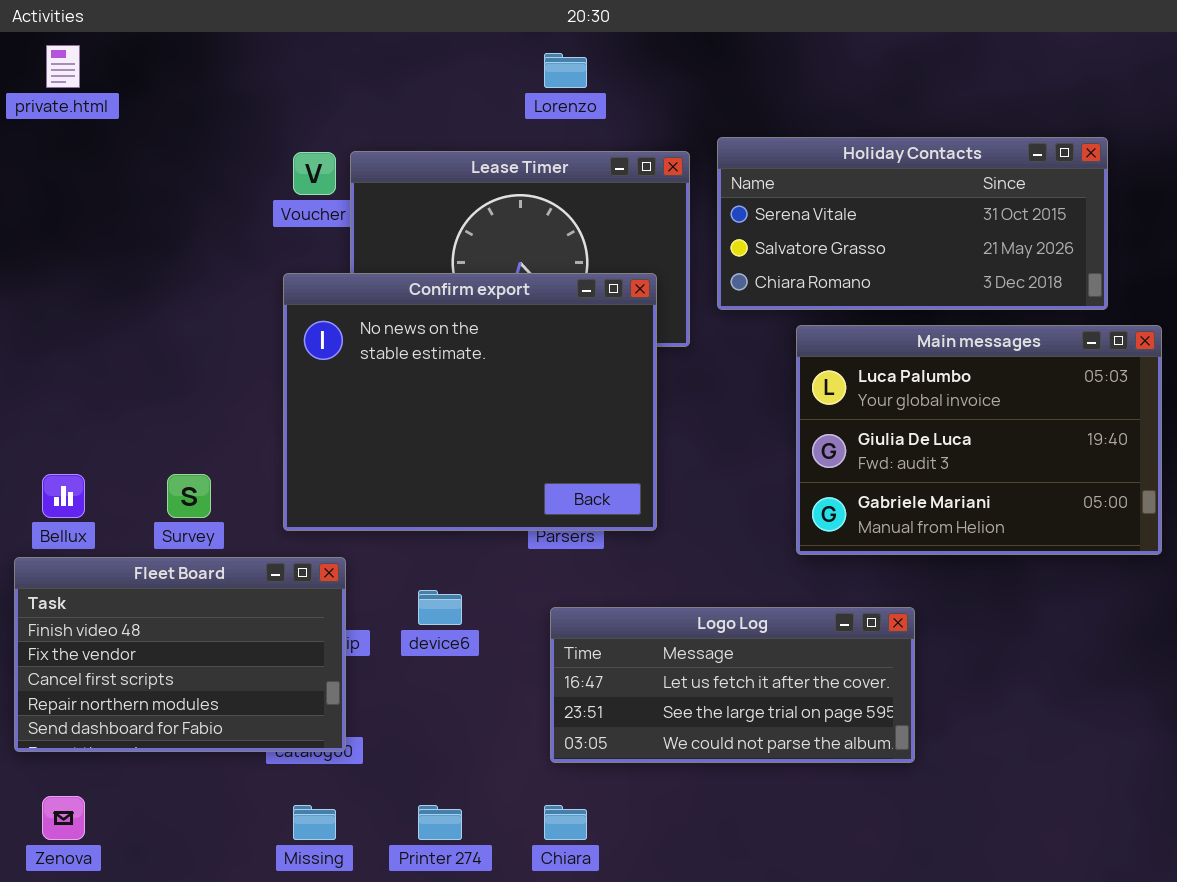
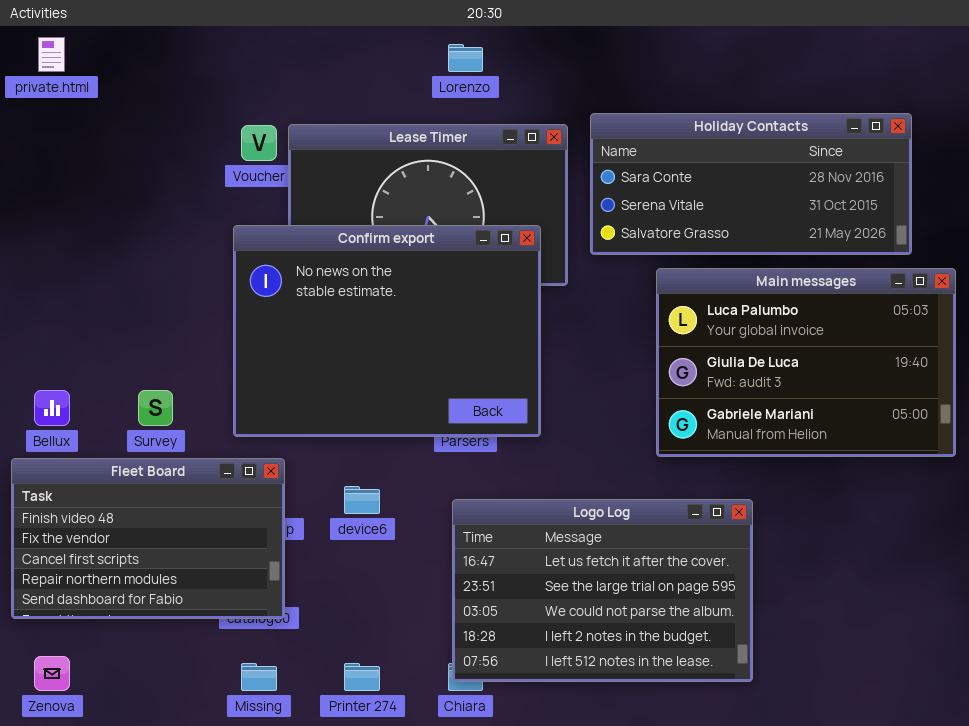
Holiday Contacts: [717,137,1108,310] -> [590,113,912,255], scrolled up 1 row
Logo Log: [550,607,915,763] -> [452,499,753,682], resized

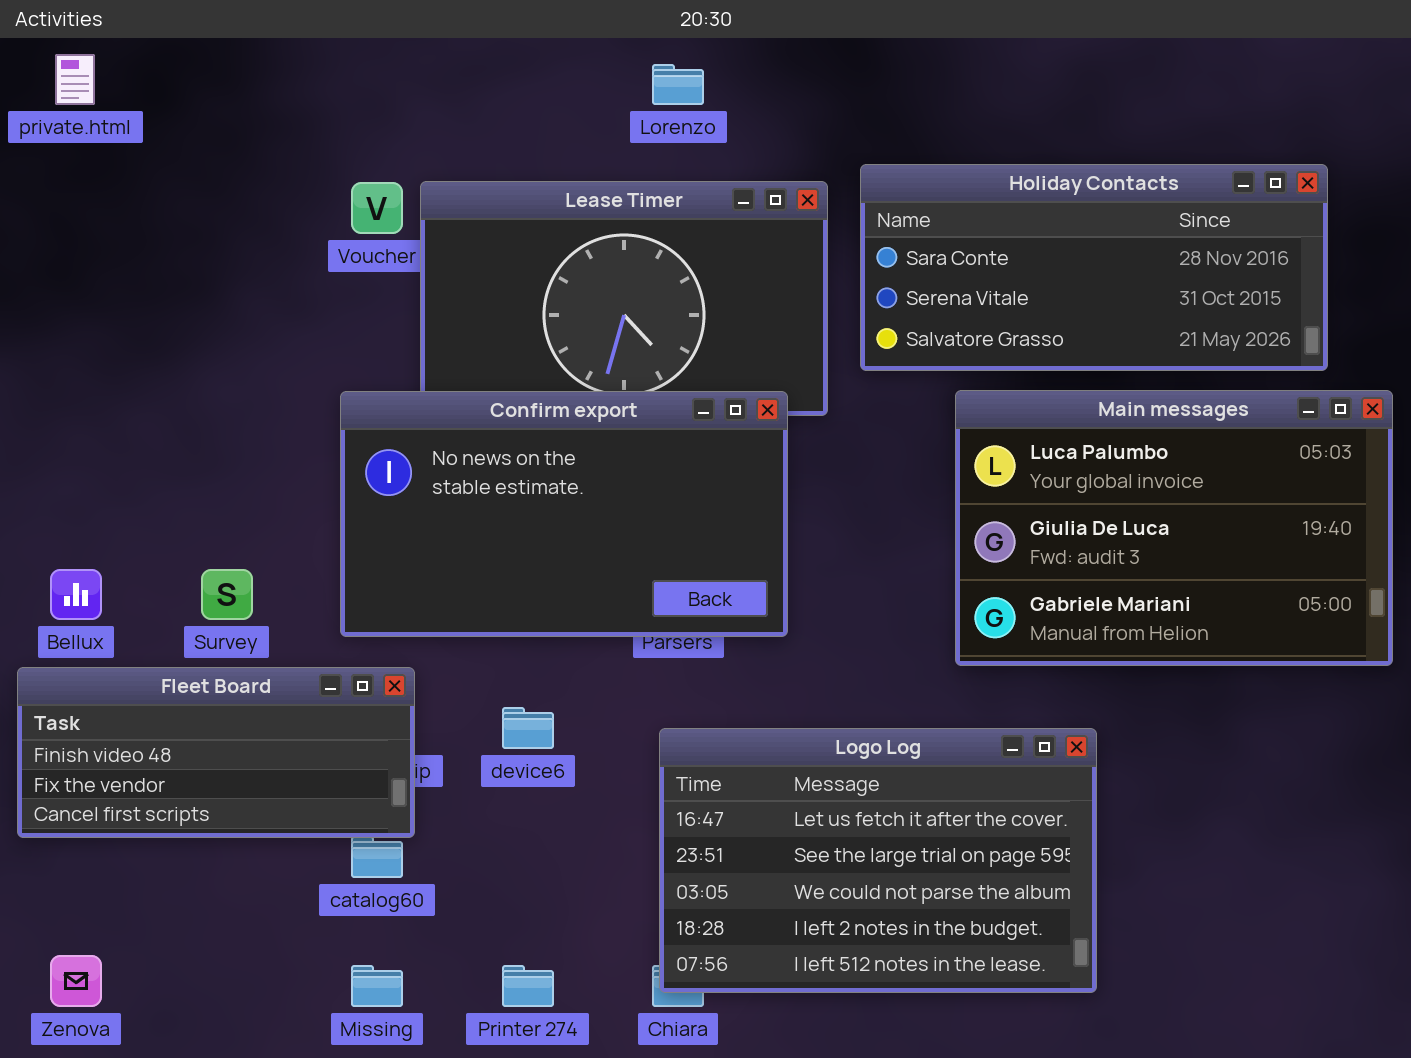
Confirm export: [233,225,541,437] -> [340,391,788,637], resized
Fleet Board: [11,458,285,619] -> [17,667,415,838], resized

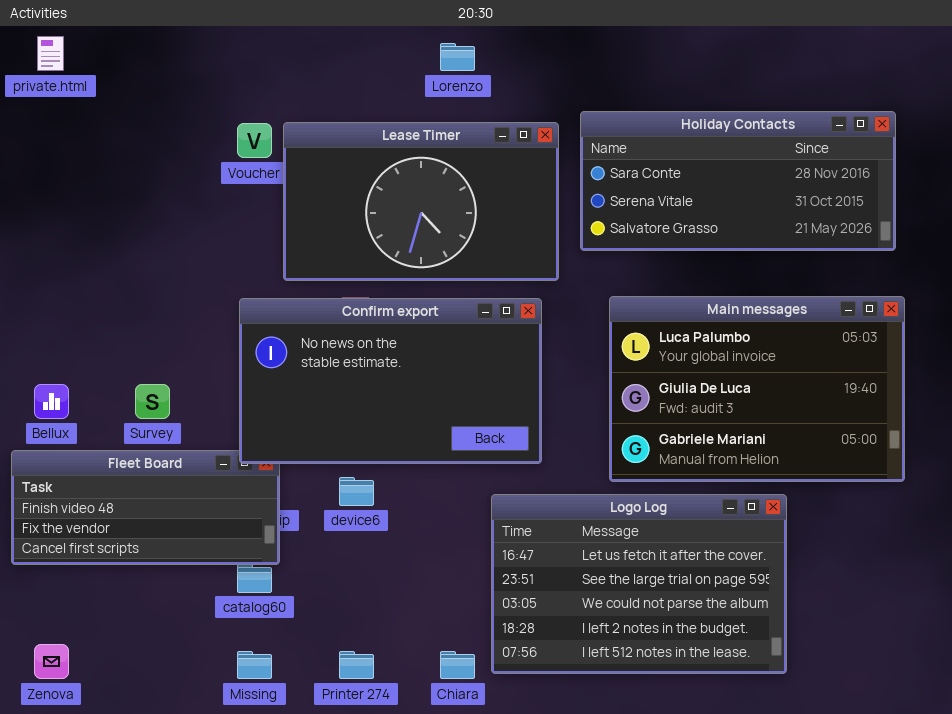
Main messages: [955,390,1393,666] -> [609,296,905,482], moved
Confirm export: [340,391,788,637] -> [239,298,542,464], moved
Logo Log: [659,728,1097,993] -> [491,494,787,674], moved

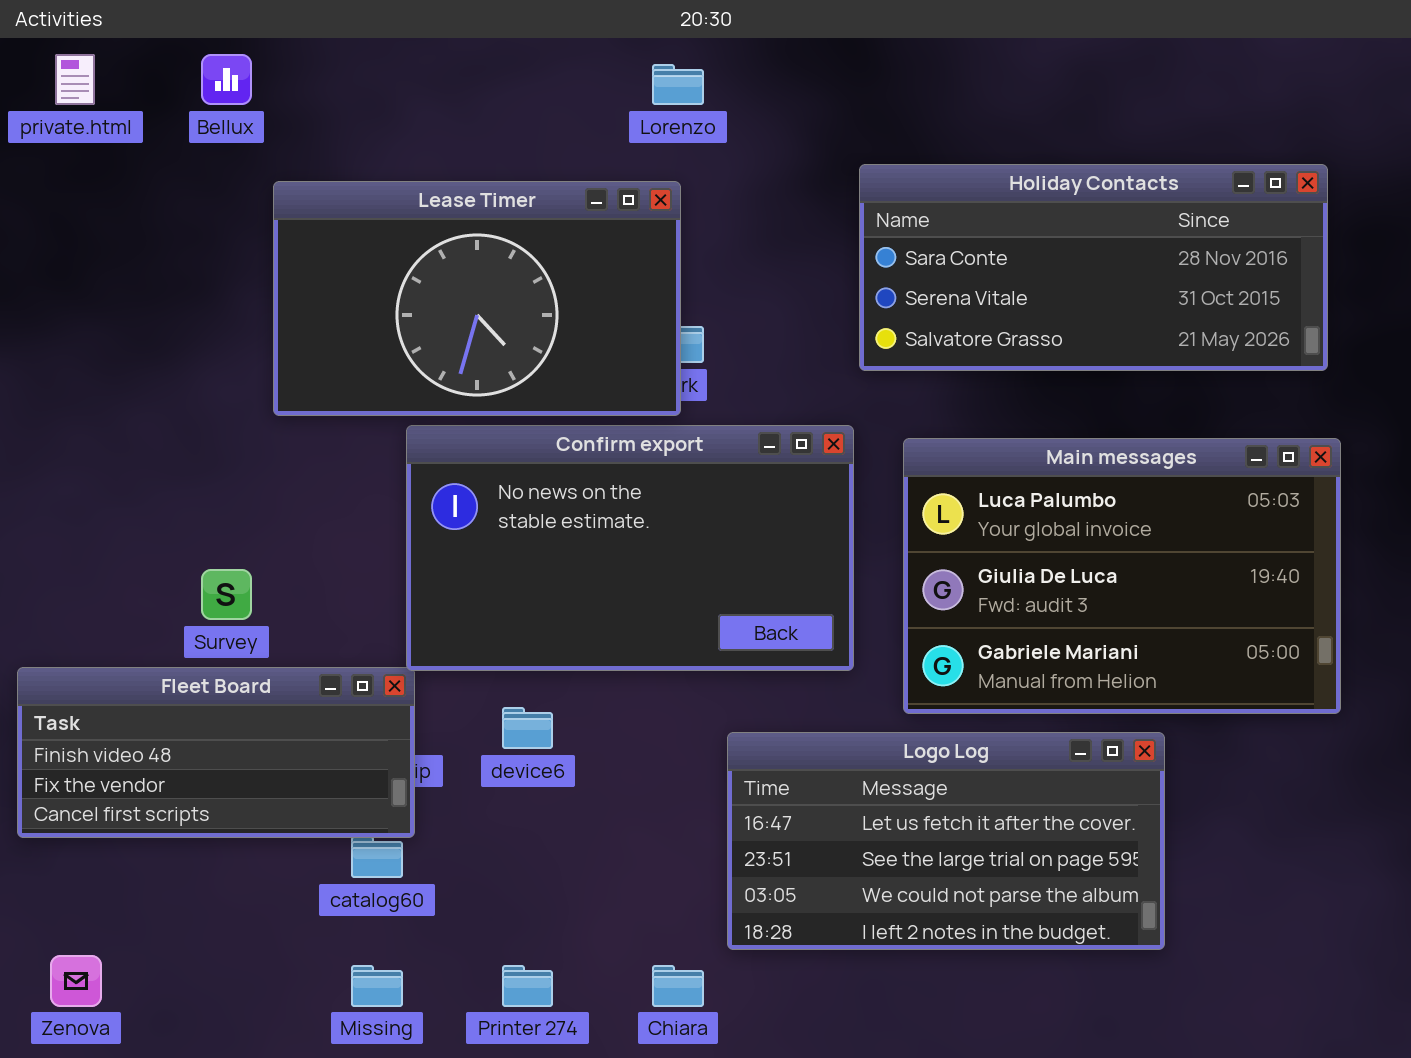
Lease Timer: [283,122,559,281] -> [273,181,681,416], moved
Confirm export: [239,298,542,464] -> [406,425,854,671], moved
Bellux: [34,384,69,419] -> [201,54,252,105], moved
Logo Log: [491,494,787,674] -> [727,732,1165,950], resized

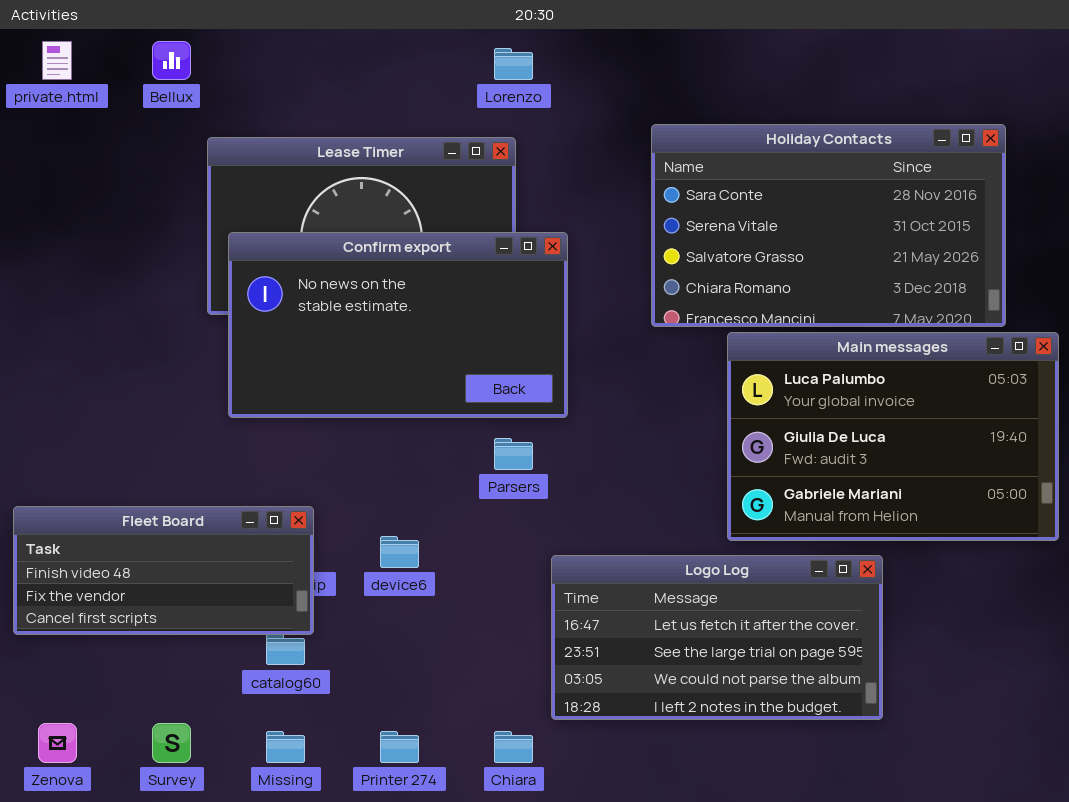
Holiday Contacts: [859,164,1328,371] -> [651,124,1006,327], resized
Confirm export: [406,425,854,671] -> [228,232,568,418], moved
Main messages: [903,438,1341,714] -> [727,332,1059,541], moved
Survey: [201,569,252,620] -> [152,723,191,763], moved

